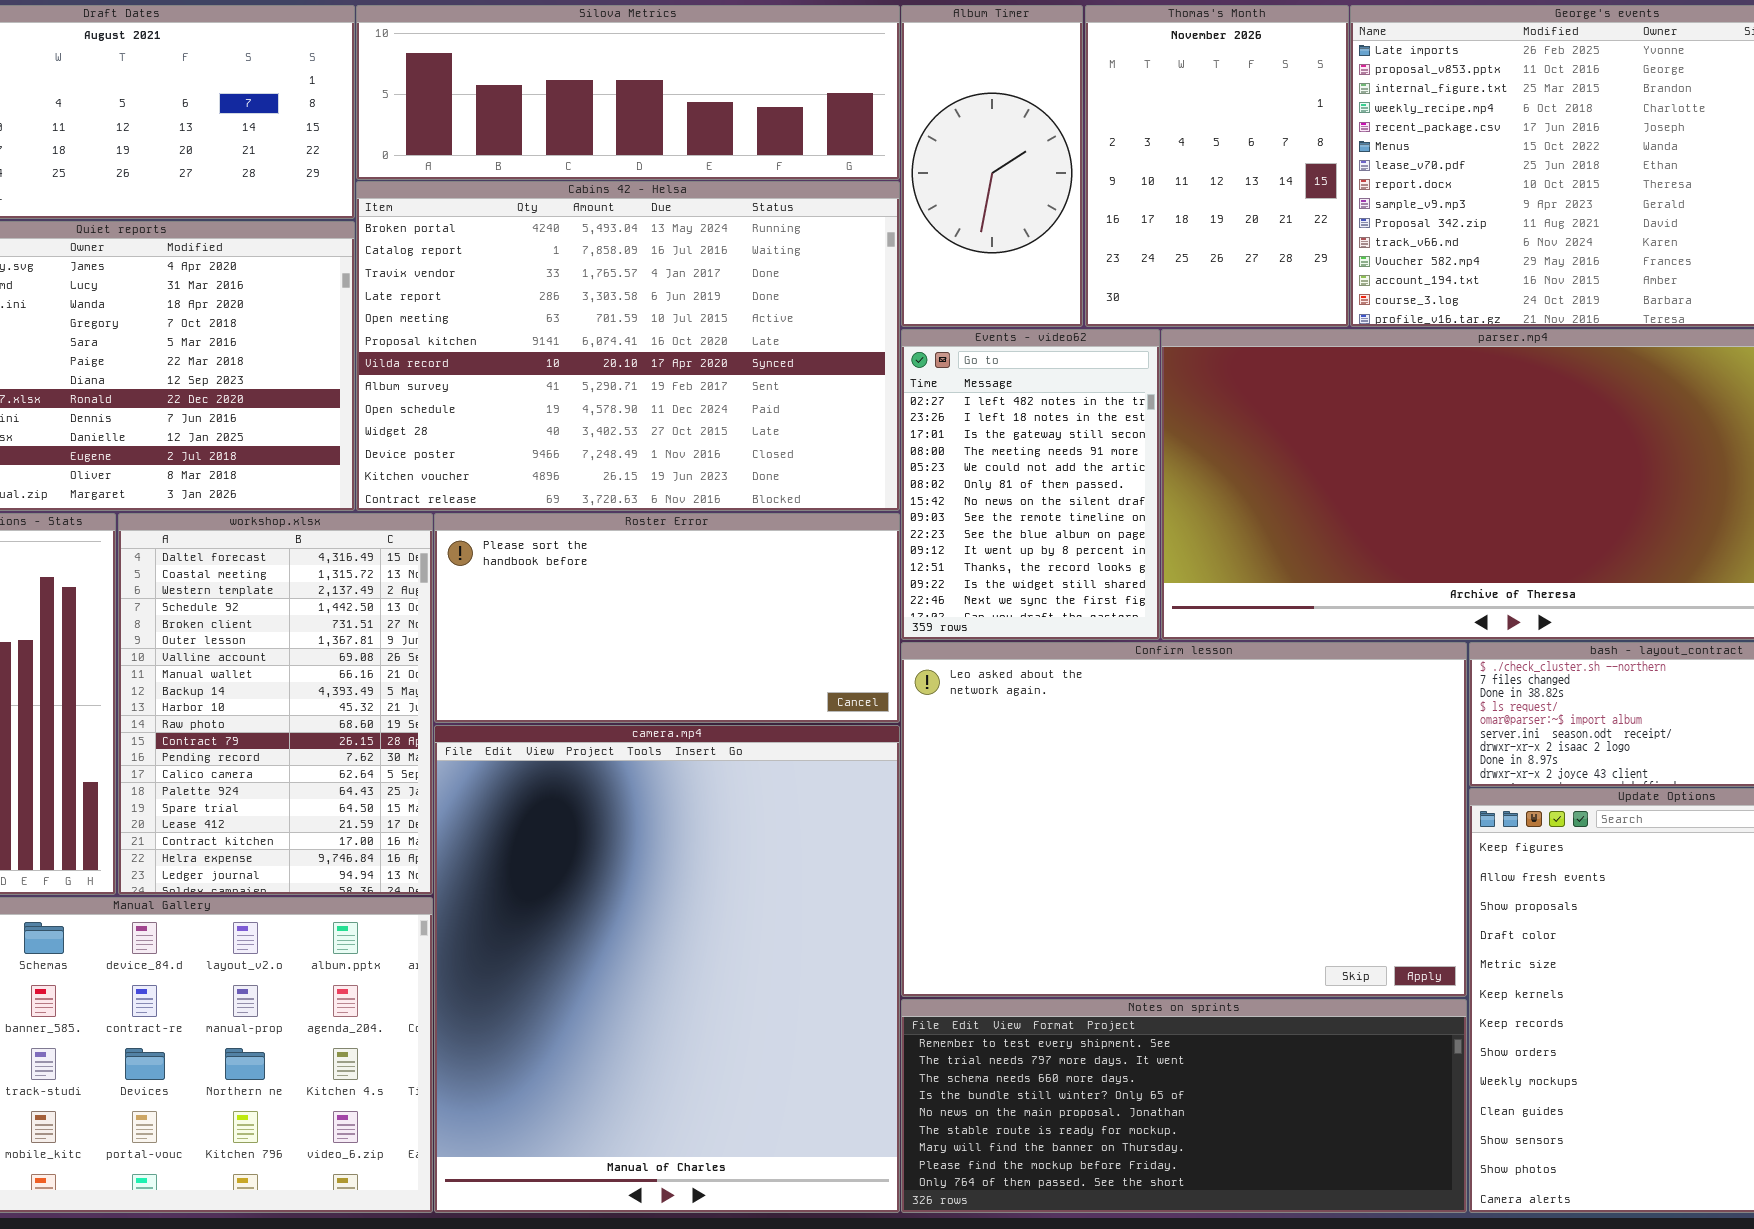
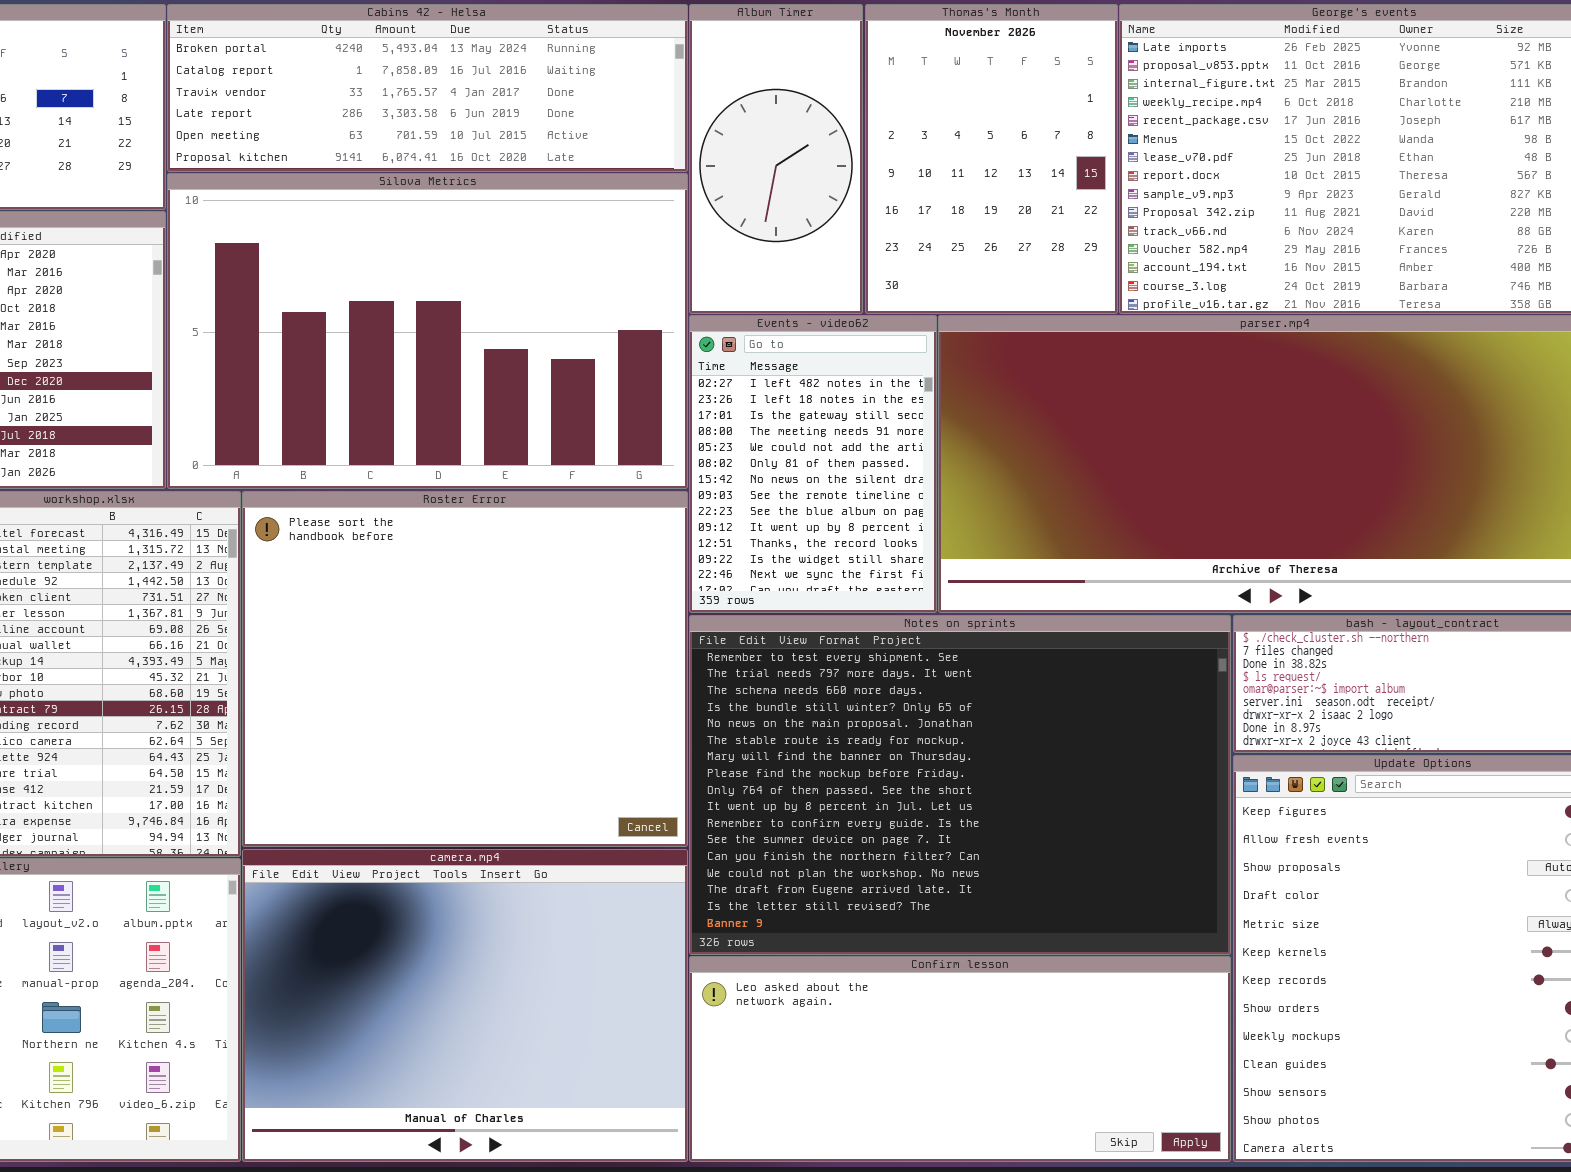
Silova Metrics: [356,5,900,180] -> [167,173,688,489], moved, resized
Cabins 42 - Helsa: [356,181,900,511] -> [167,4,688,172], moved, resized
Roster Error: [434,513,900,723] -> [242,491,688,847], resized
Confirm lesson: [901,642,1467,997] -> [689,956,1231,1162], moved, resized
camera.mp4: [434,725,900,1213] -> [242,849,688,1162], resized
Notes on sprints: [901,999,1467,1213] -> [689,615,1231,955], moved, resized

